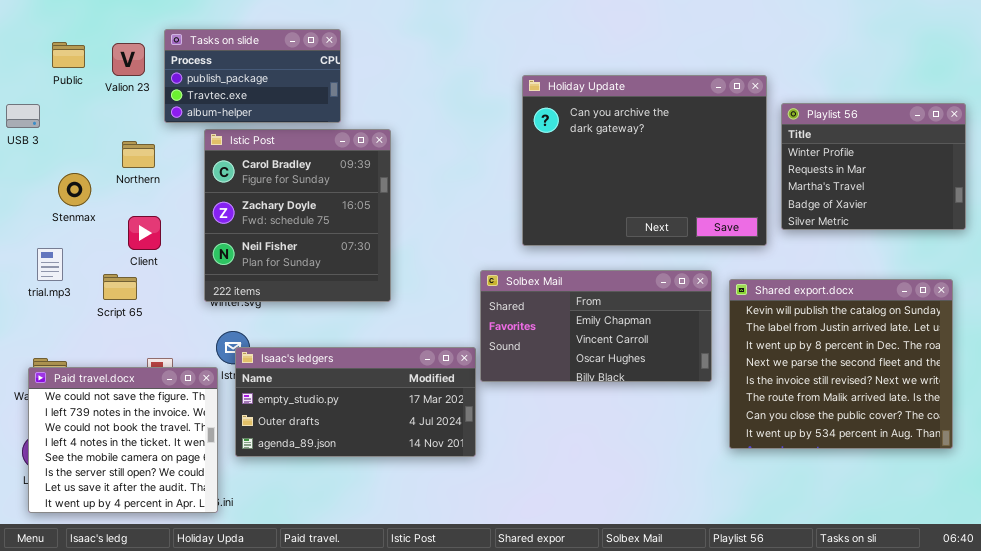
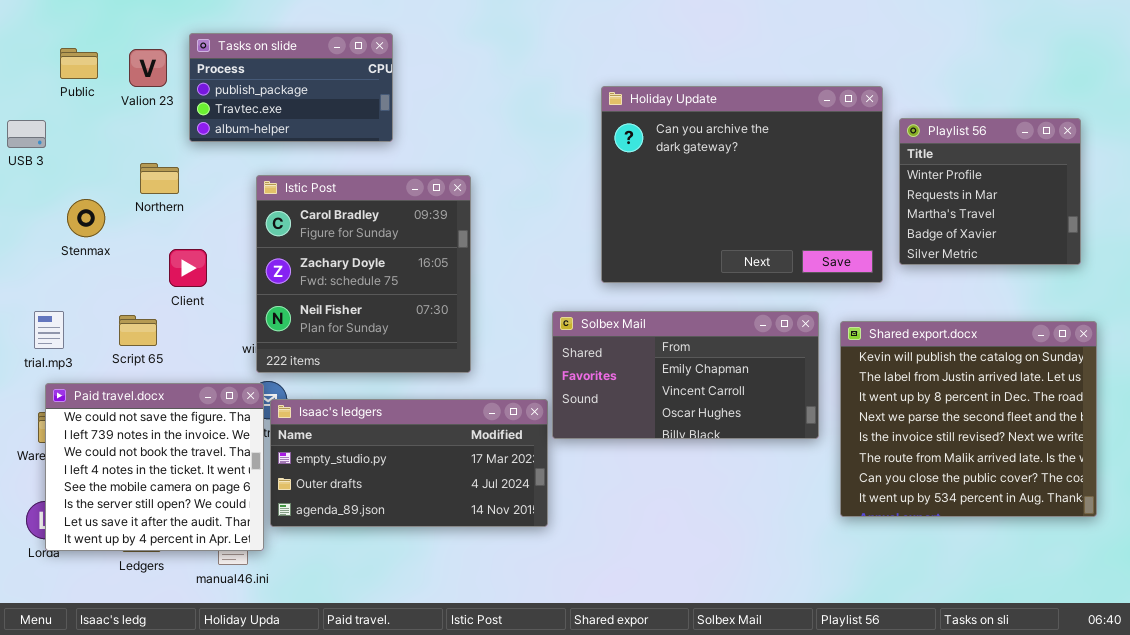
Playlist 56: [781,103,966,230] -> [899,118,1081,265], resized
Istic Post: [204,129,391,302] -> [256,175,471,373], moved
Client: [128,216,161,250] -> [169,249,207,287], moved
trial.mp3: [37,248,63,281] -> [34,311,64,349], moved
Paid travel.docx: [28,367,218,513] -> [45,383,264,551], moved

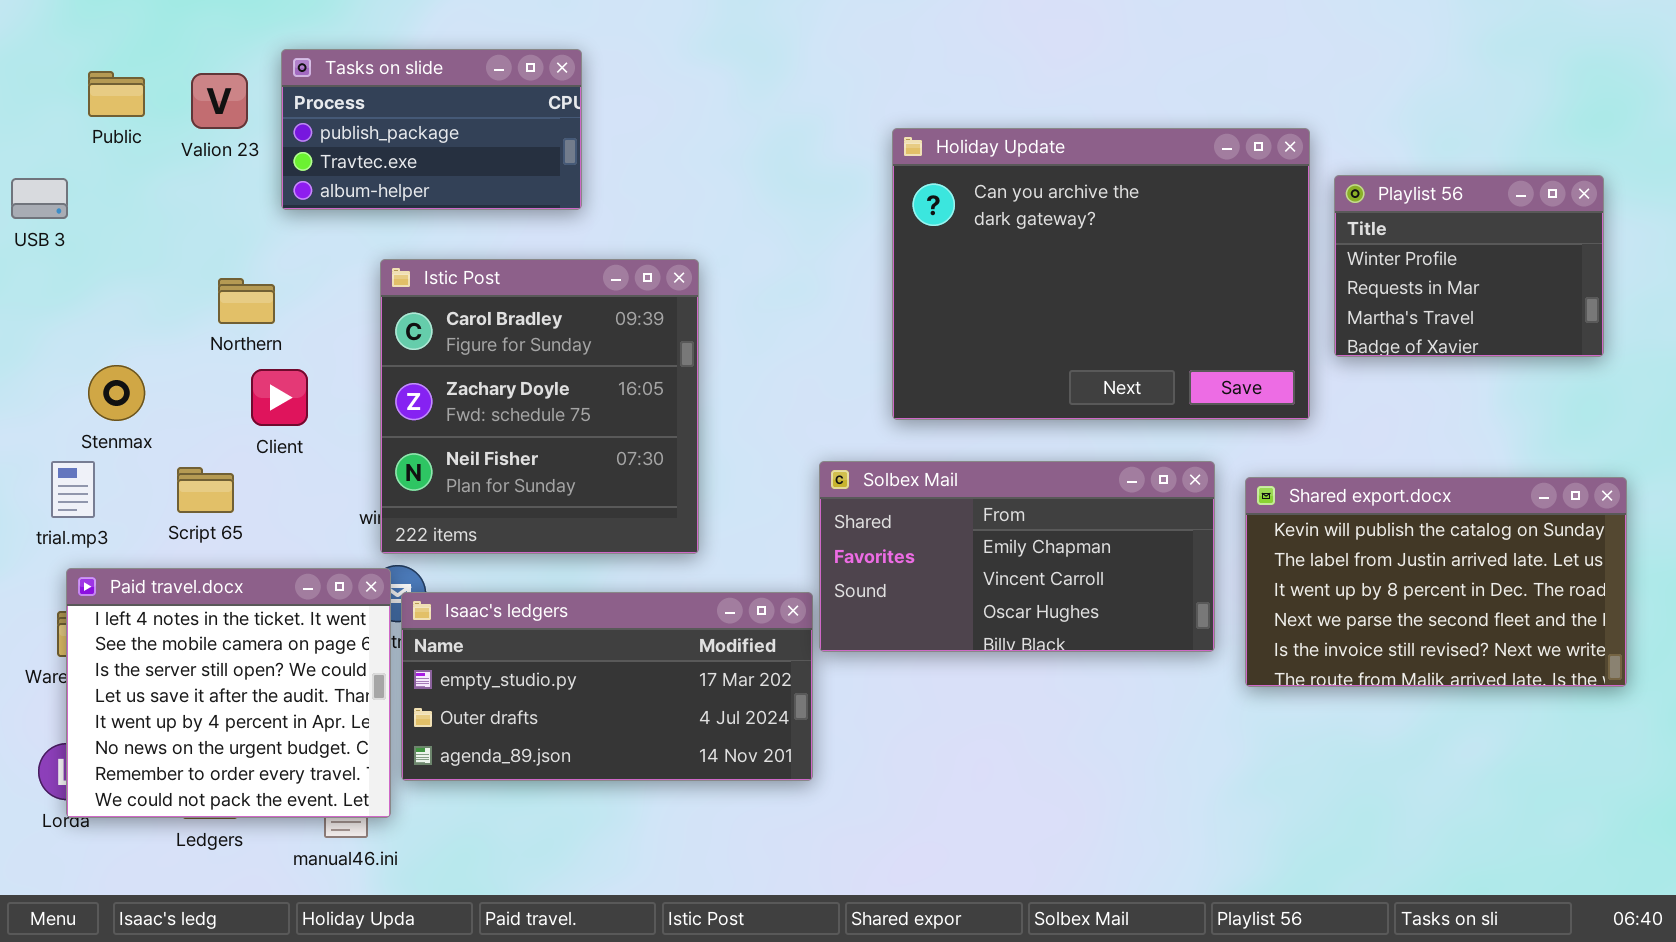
Playlist 56: [899,118,1081,265] -> [1334,175,1604,357], resized
Northern: [140,163,179,194] -> [218,278,275,324], moved
Stenmax: [67,199,105,237] -> [88,365,145,421], moved
Shared export.docx: [840,321,1097,517] -> [1245,477,1627,687], resized
Paid travel.docx: [45,383,264,551] -> [66,568,391,818], scrolled down 3 rows

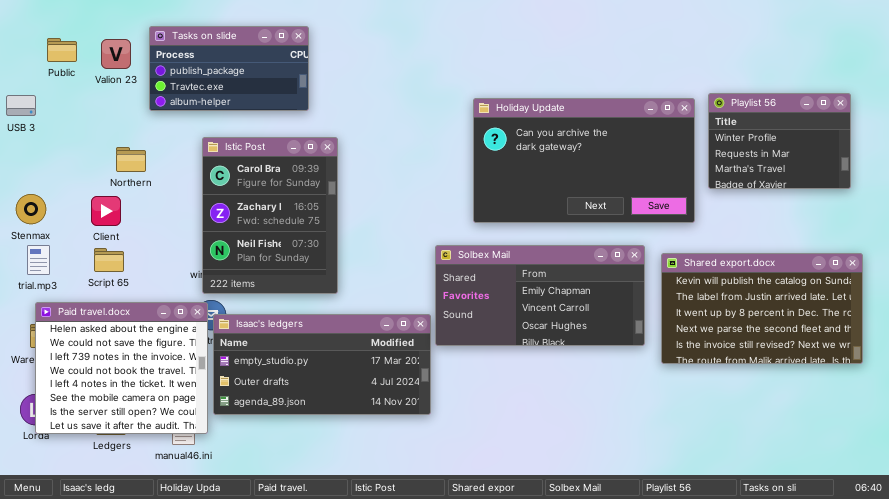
Holiday Update: [892,128,1310,420] -> [473,98,695,223], resized
Istic Post: [380,259,699,554] -> [202,137,338,294], resized
Stenmax: [88,365,145,421] -> [16,194,46,224], moved
Client: [251,369,308,426] -> [91,196,121,226], moved
Paid travel.docx: [66,568,391,818] -> [35,302,208,434], scrolled up 4 rows

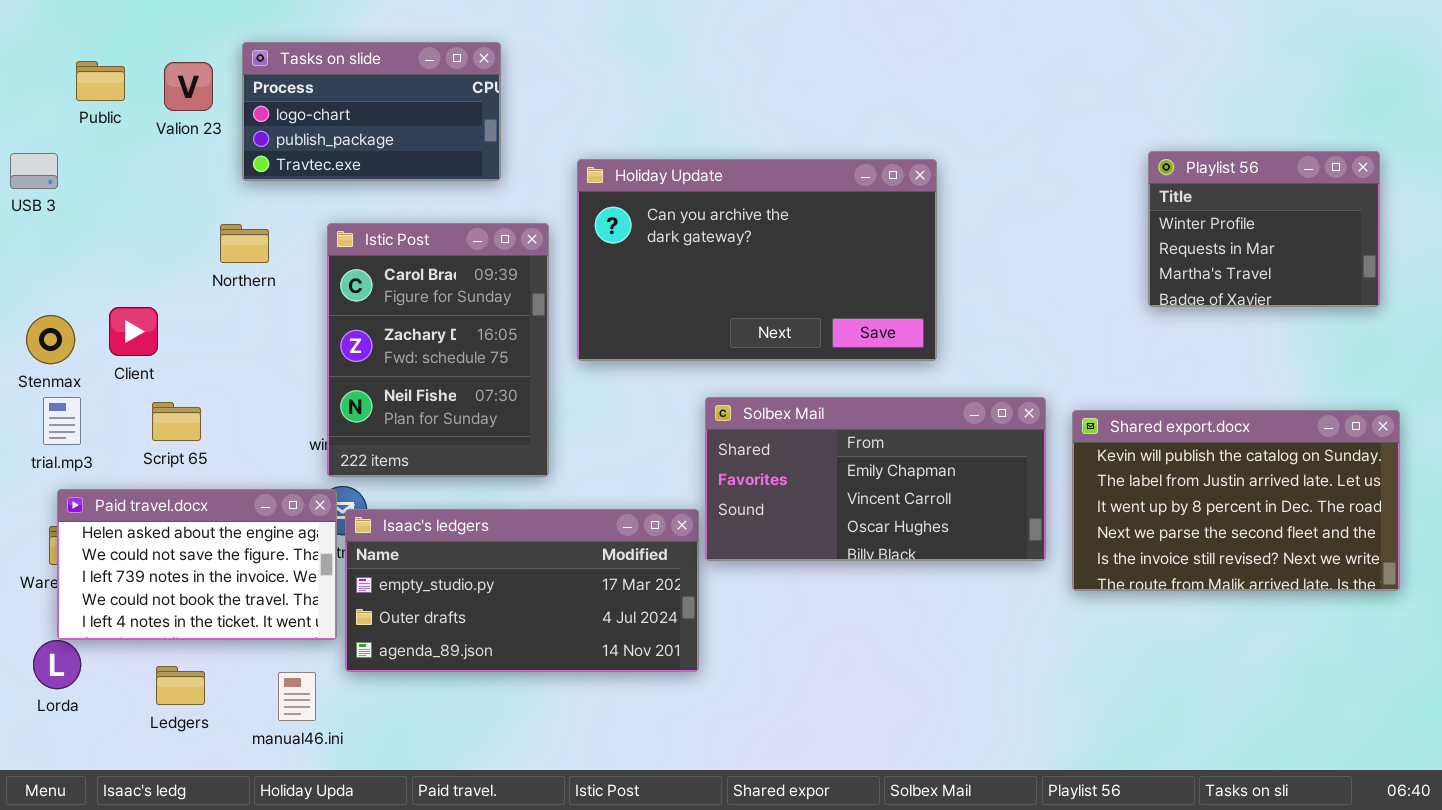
Tasks on slide: [149,26,309,111] -> [242,42,501,181], scrolled up 1 row
Holiday Update: [473,98,695,223] -> [577,159,937,361], moved
Northern: [116,147,146,172] -> [220,224,269,263], moved
Client: [91,196,121,226] -> [109,307,158,356], moved
Paid travel.docx: [35,302,208,434] -> [57,489,337,640], resized

